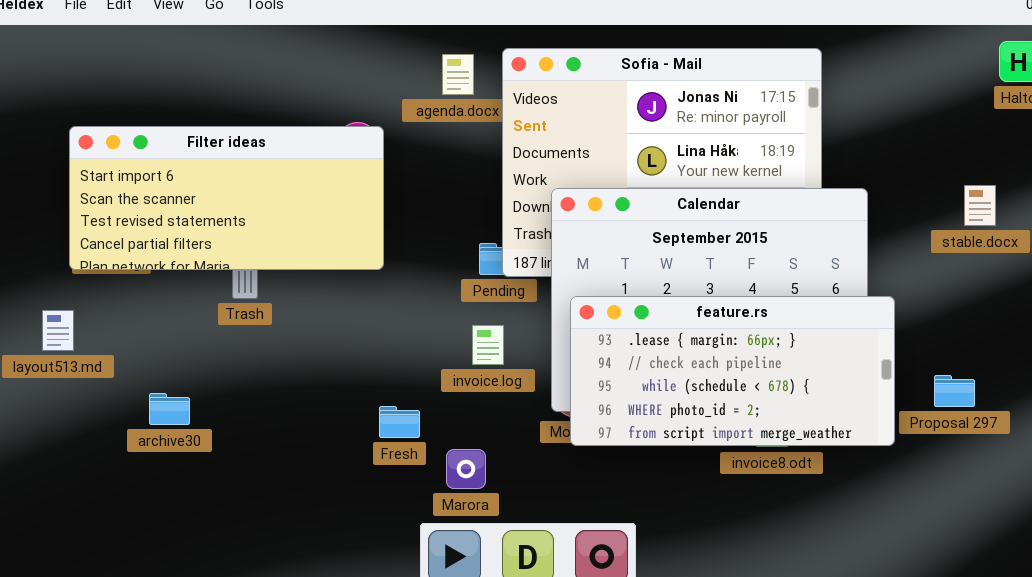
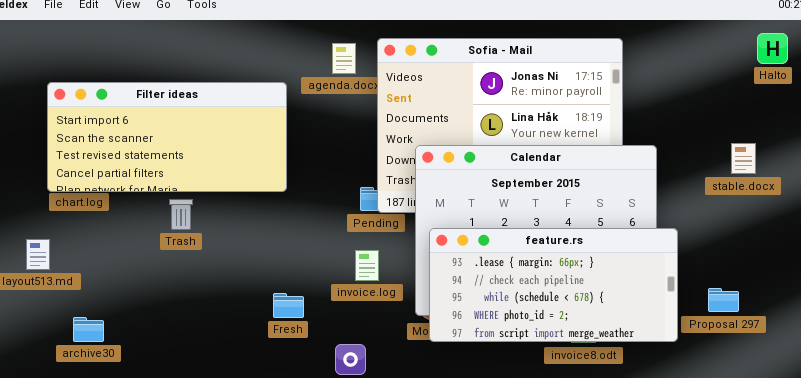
Filter ideas: [69,126,384,270] -> [47,82,287,192], moved
archive30: [149,393,190,425] -> [73,317,104,342], moved
Fresh: [379,406,420,438] -> [273,293,304,318], moved

